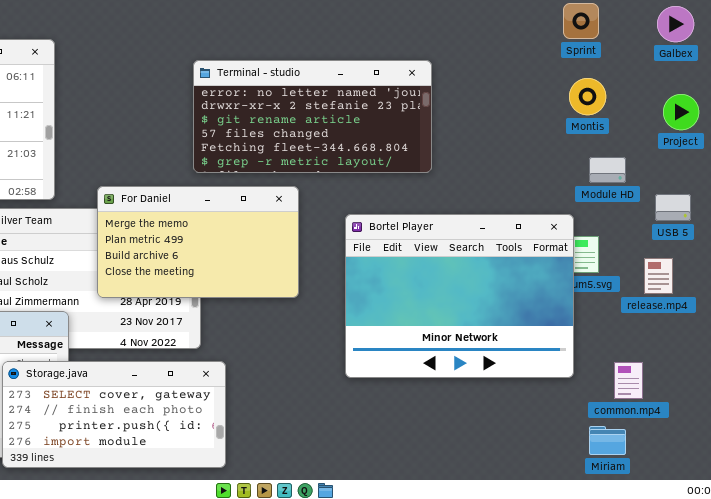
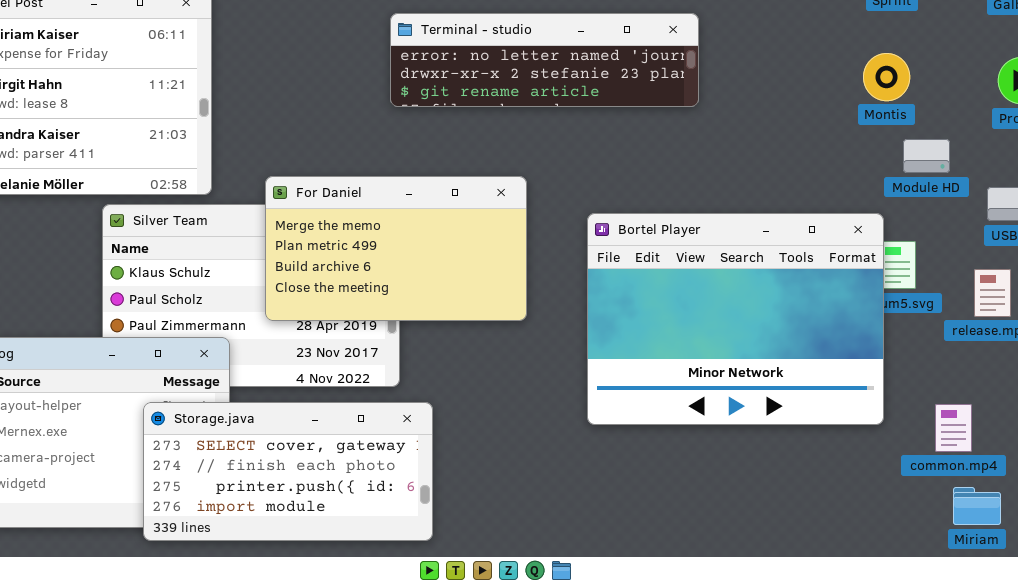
Terminal - studio: [193,60,432,173] -> [390,13,699,107], resized
Montis: [569,78,606,115] -> [863,53,910,101], moved
Miriam: [589,426,626,455] -> [953,487,1001,525], moved

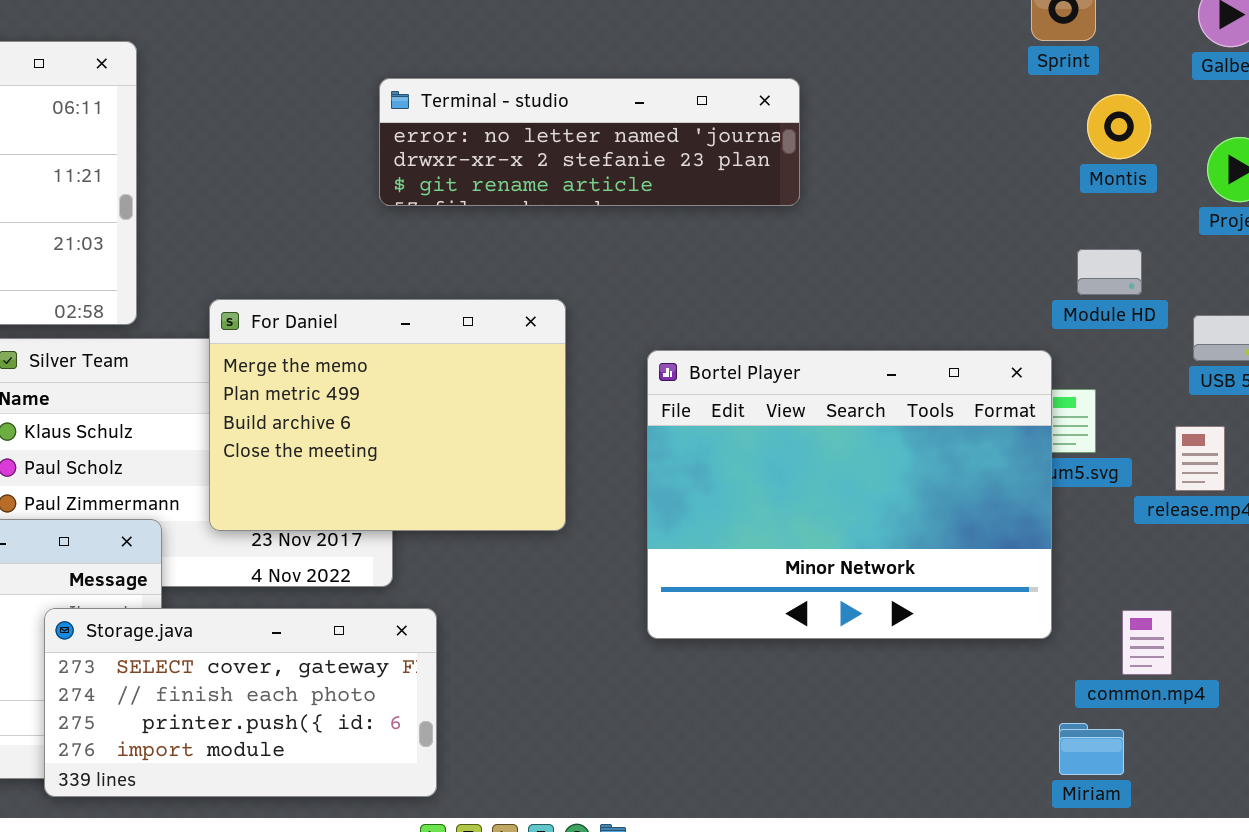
Montis: [863,53,910,101] -> [1087,94,1151,159], moved
For Daniel: [265,176,527,321] -> [209,299,566,531], resized
Miriam: [953,487,1001,525] -> [1059,723,1124,775], moved

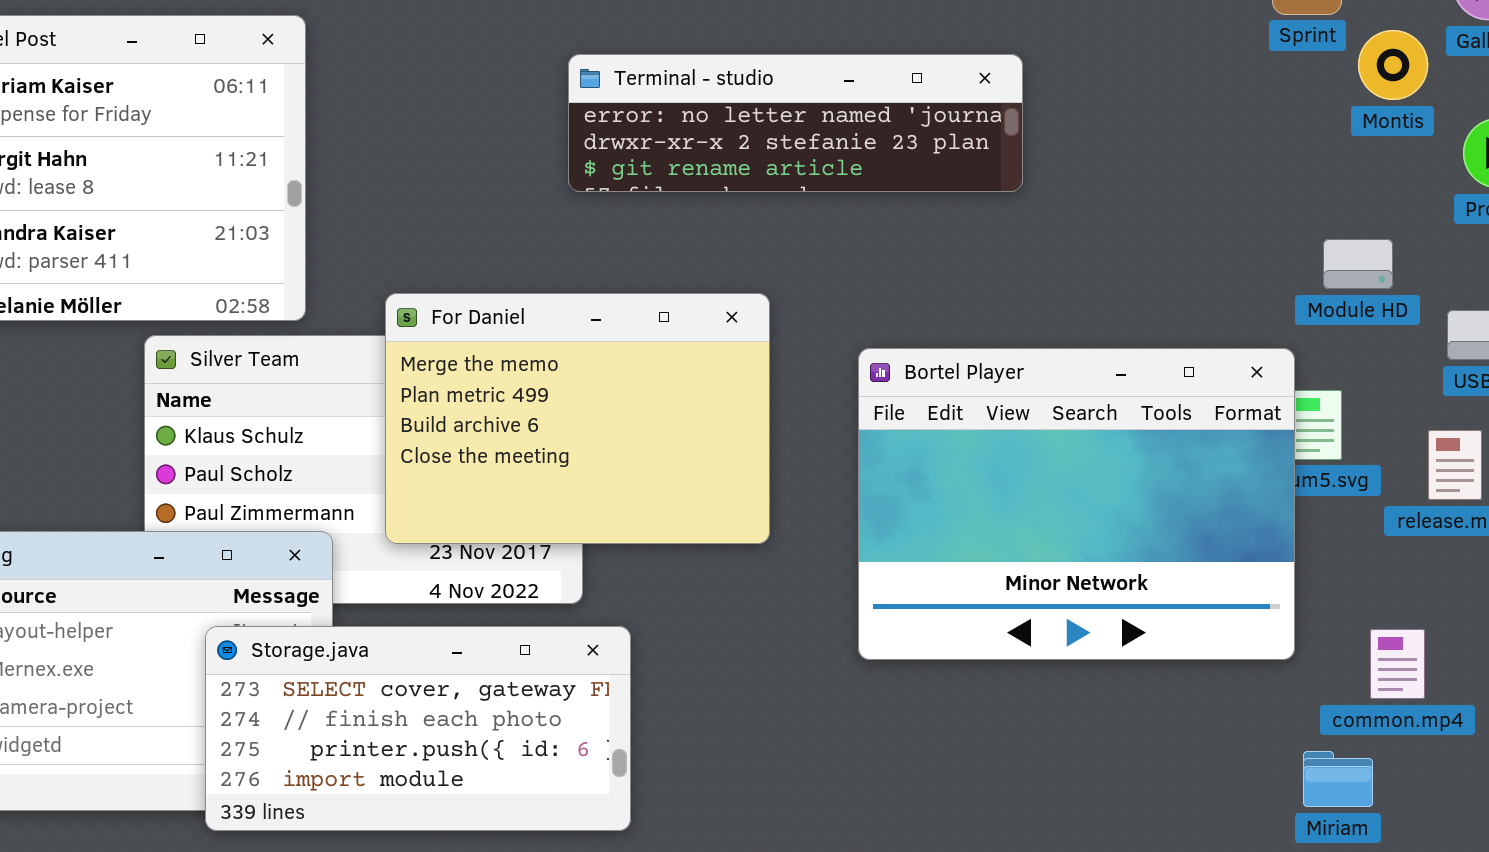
Montis: [1087,94,1151,159] -> [1358,30,1428,100], moved

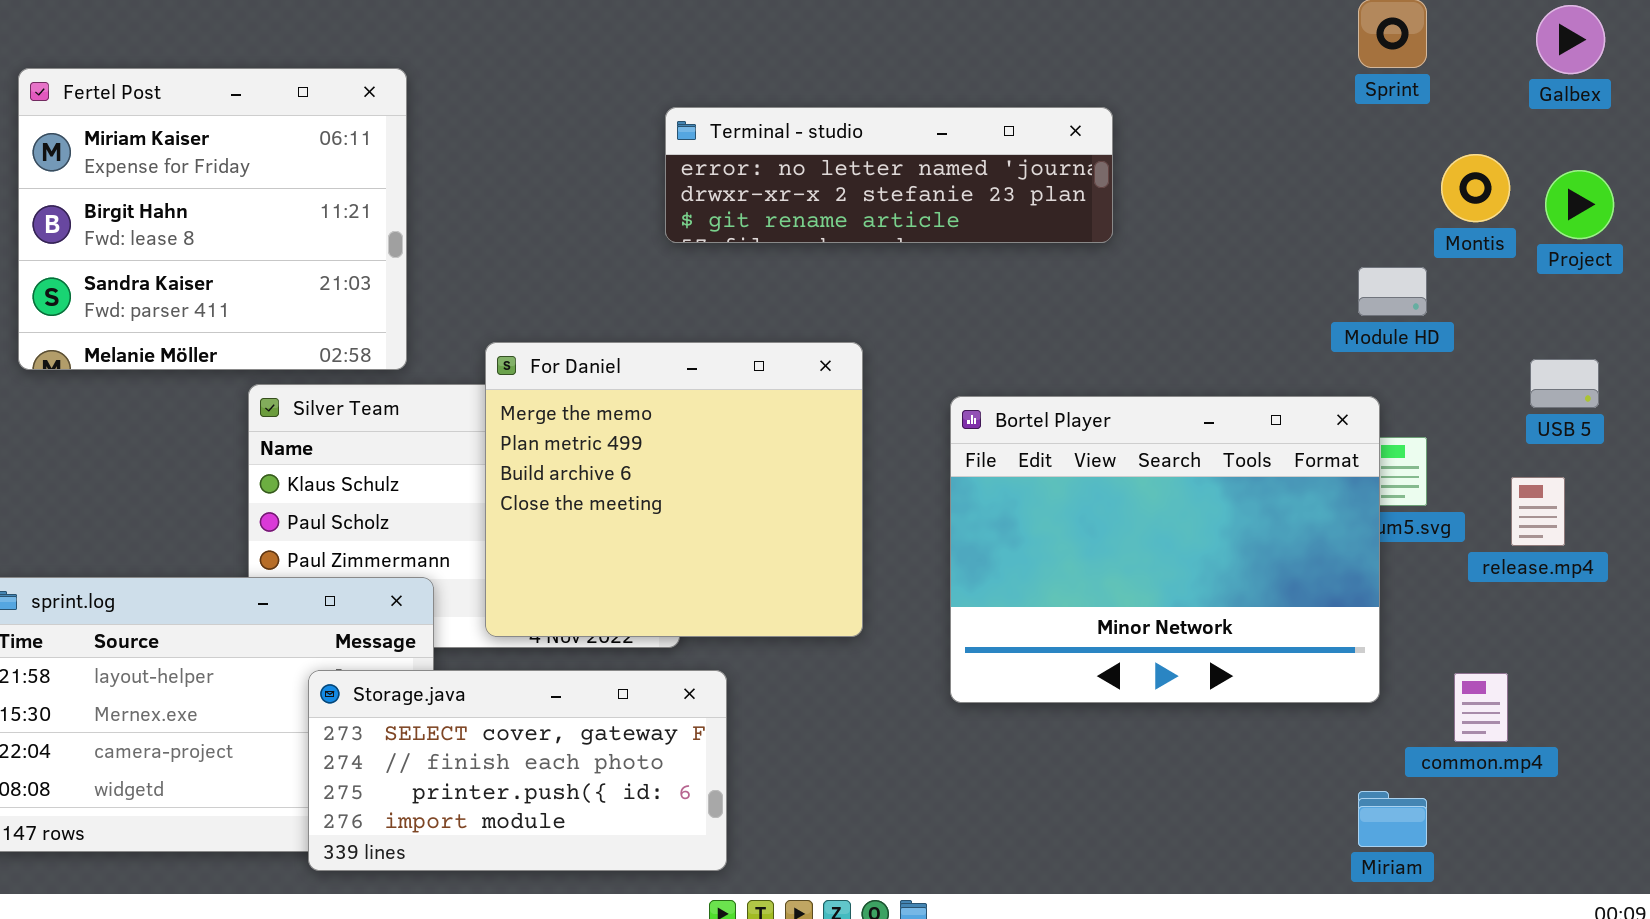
Montis: [1358,30,1428,100] -> [1441,154,1510,222], moved
Module HD: [1323,239,1393,289] -> [1358,267,1427,316], moved
For Daniel: [385,293,770,544] -> [485,342,863,637], resized
Miriam: [1303,751,1373,807] -> [1358,791,1427,847], moved

